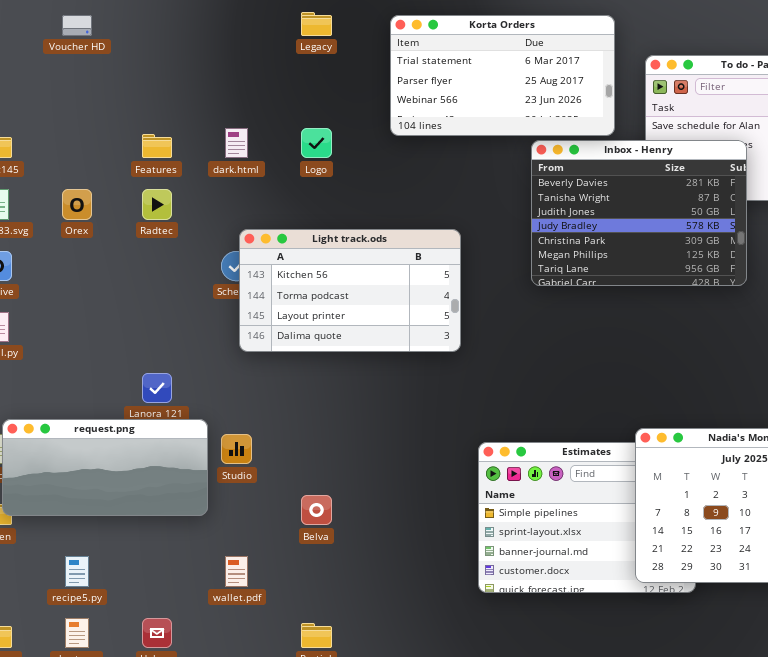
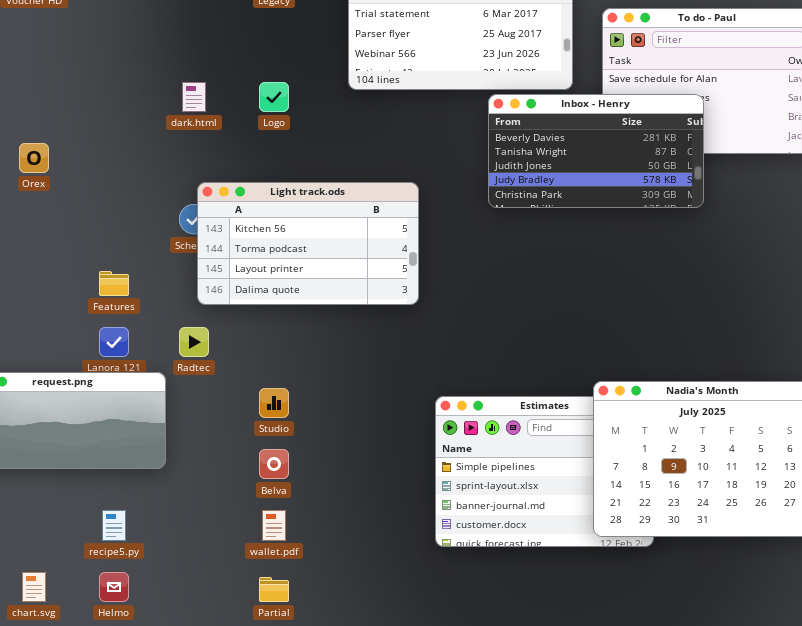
Features: [142,134,172,158] -> [99,271,129,296], moved
Inbox - Henry: [531,140,747,286] -> [488,94,704,208], resized
Radtec: [142,189,172,220] -> [179,327,209,357], moved
Studio: [221,434,252,464] -> [259,388,289,418], moved
recipe5.py: [65,556,89,587] -> [102,510,126,541], moved
wallet.pdf: [225,556,248,587] -> [262,510,286,541], moved

